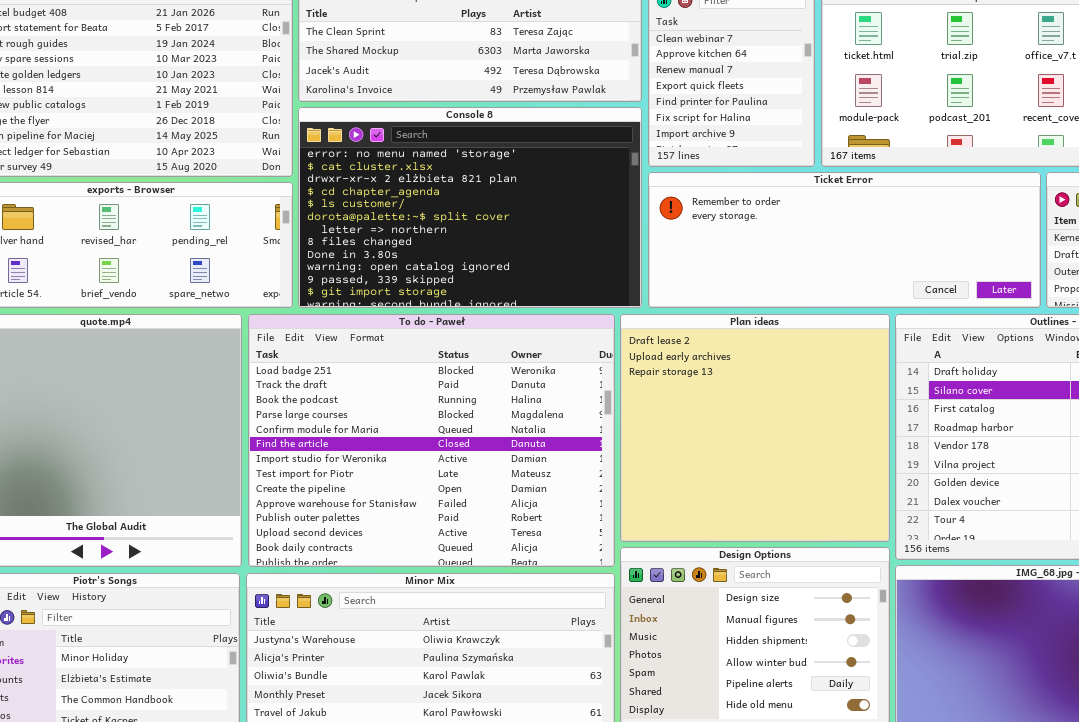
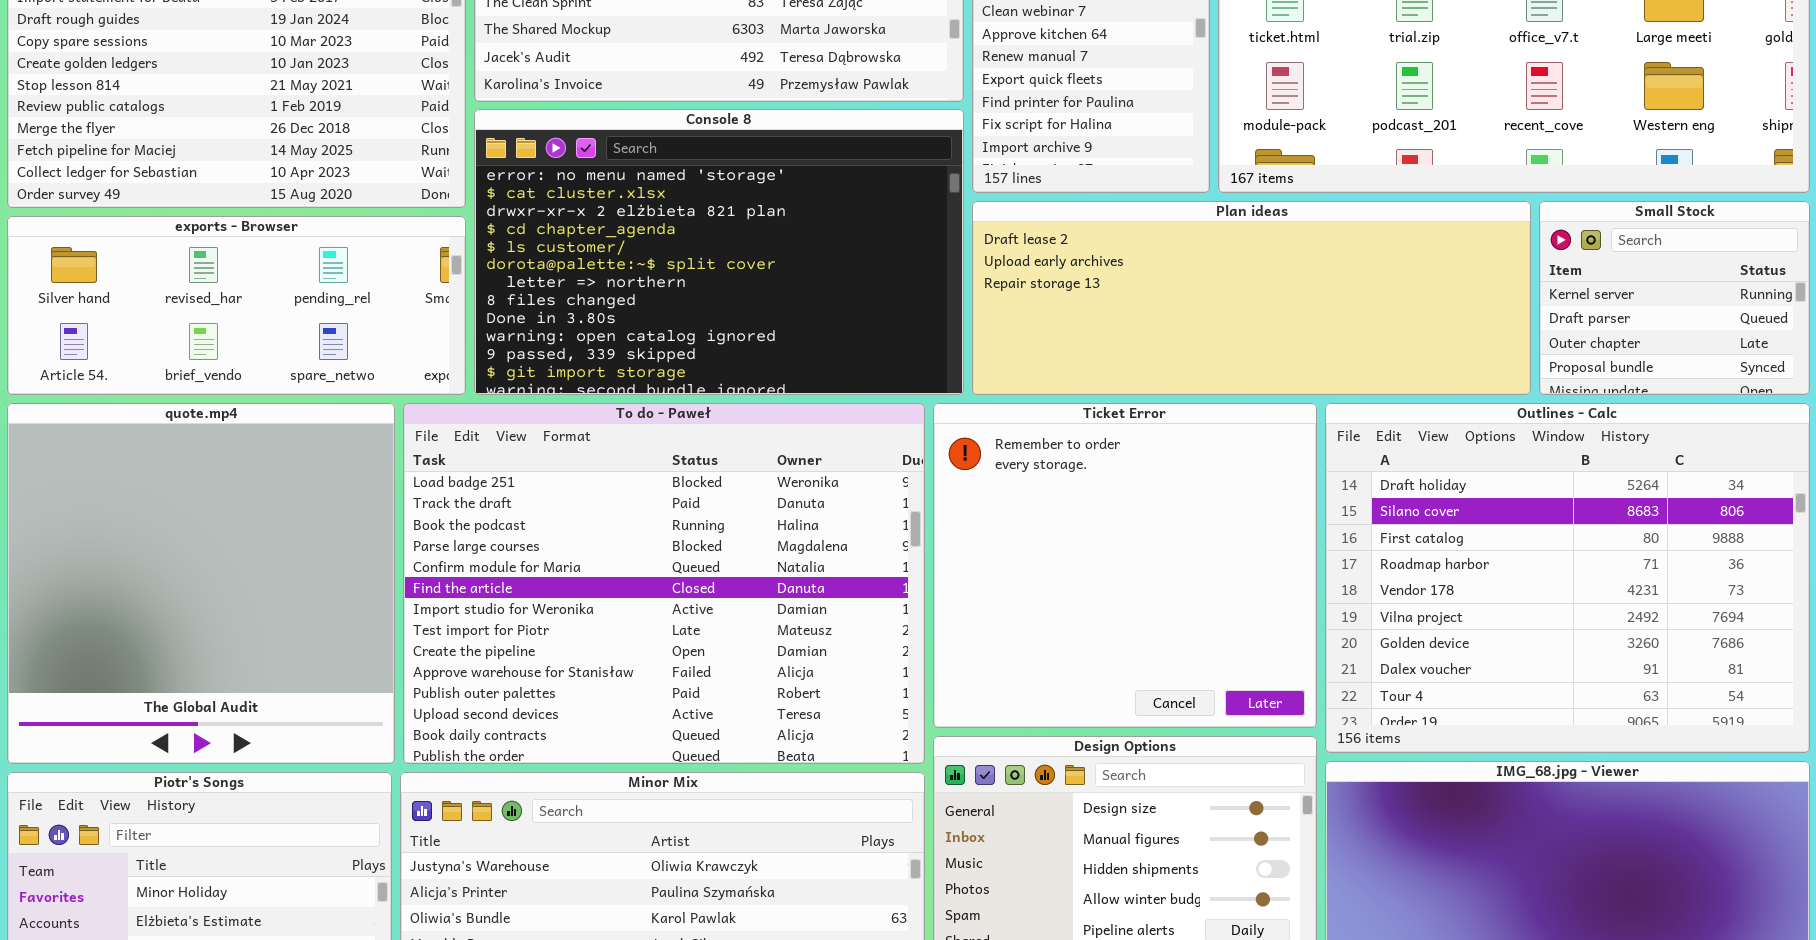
Ticket Error: [648,172,1041,308] -> [933,403,1317,728], moved, resized
Plan ideas: [620,314,890,542] -> [972,201,1531,395], moved, resized

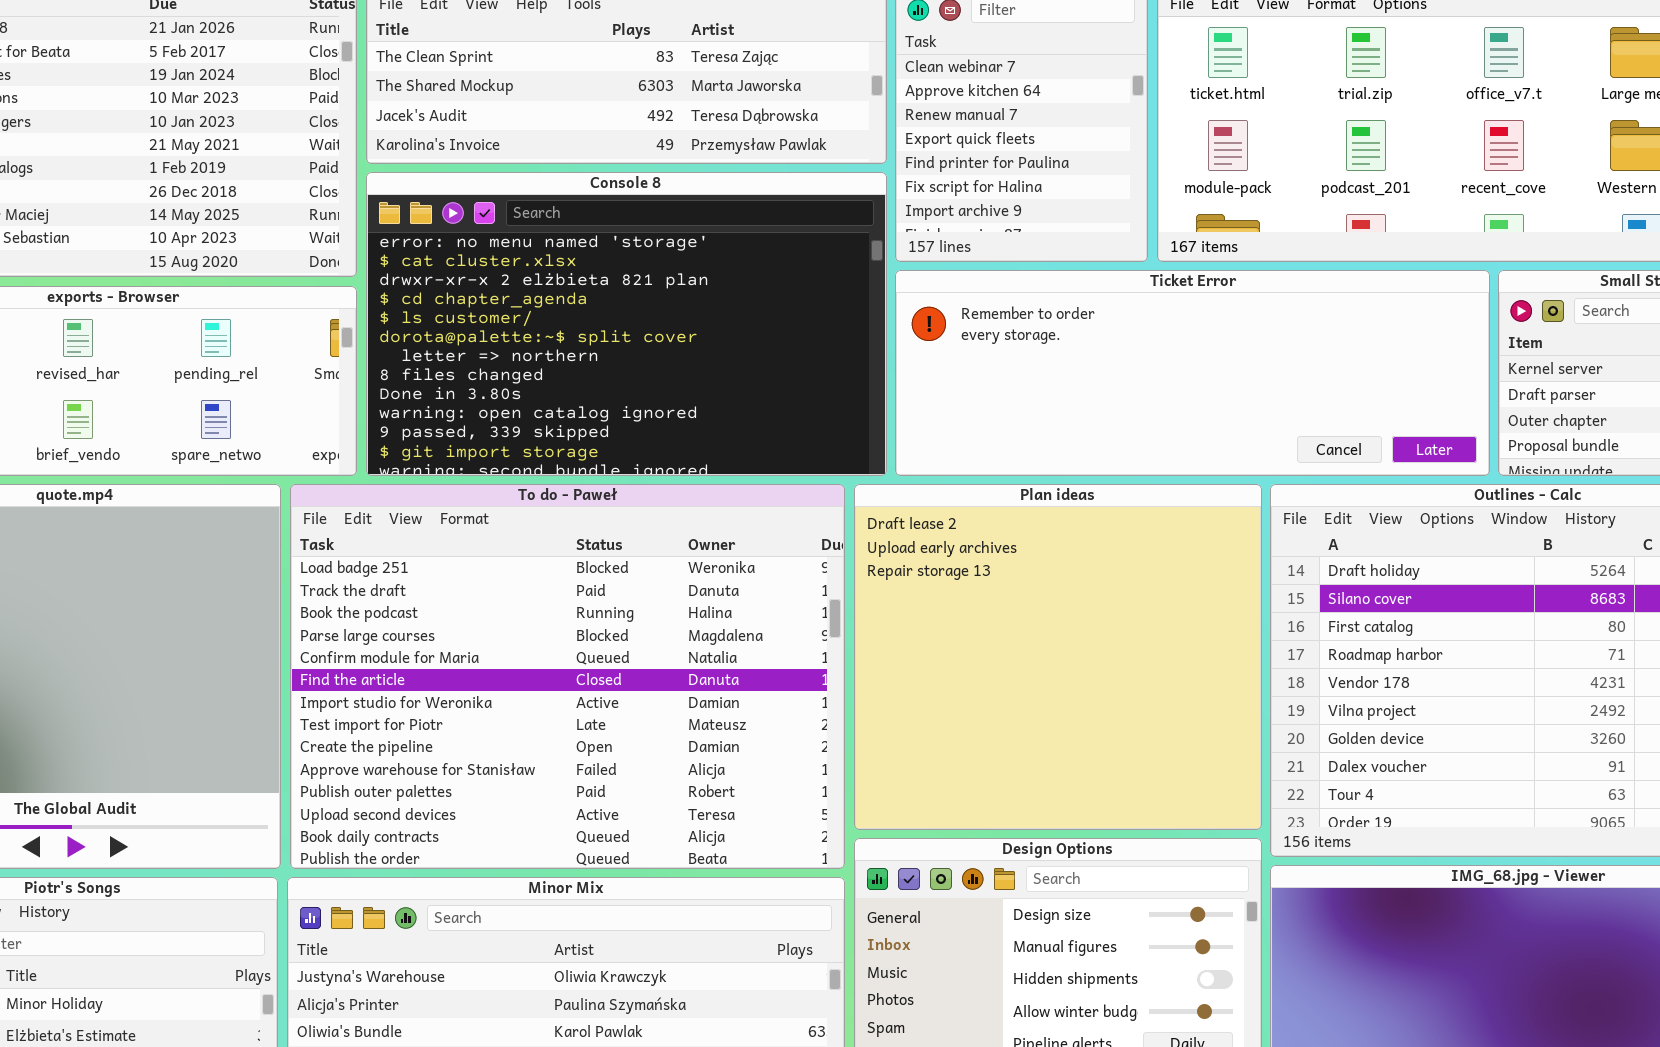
Plan ideas: [972,201,1531,395] -> [854,484,1262,830], moved, resized
Ticket Error: [933,403,1317,728] -> [895,270,1490,476], moved, resized

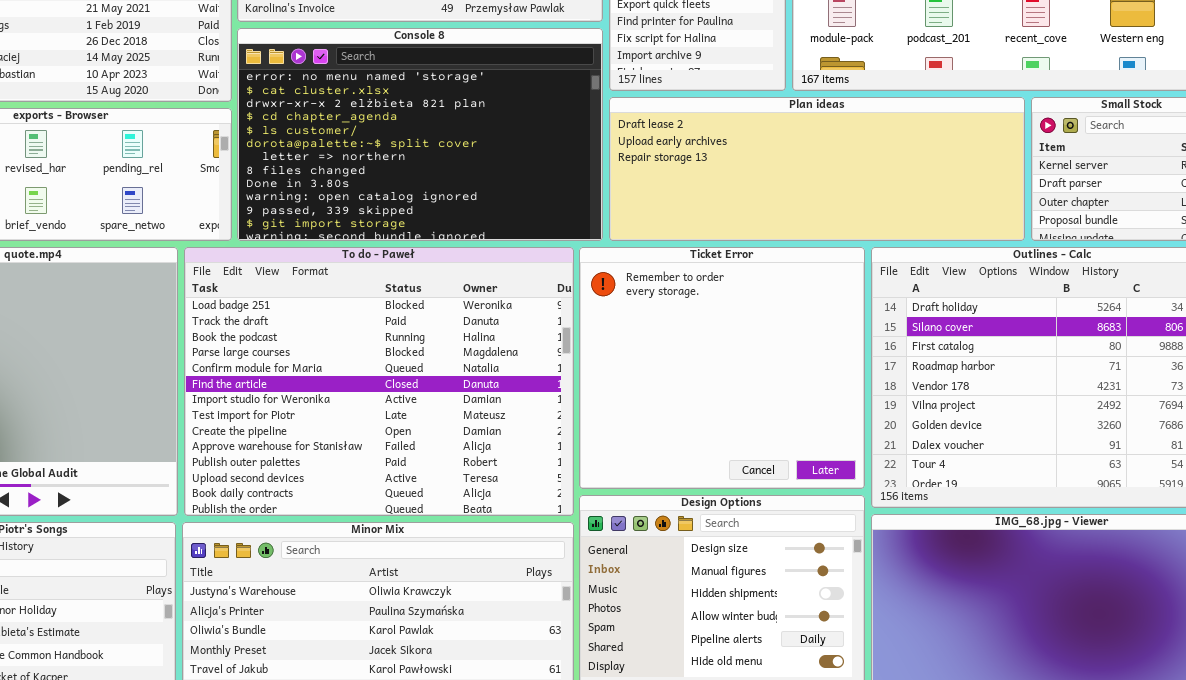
Ticket Error: [895,270,1490,476] -> [579,247,865,489], moved, resized
Plan ideas: [854,484,1262,830] -> [609,97,1025,241], moved, resized

